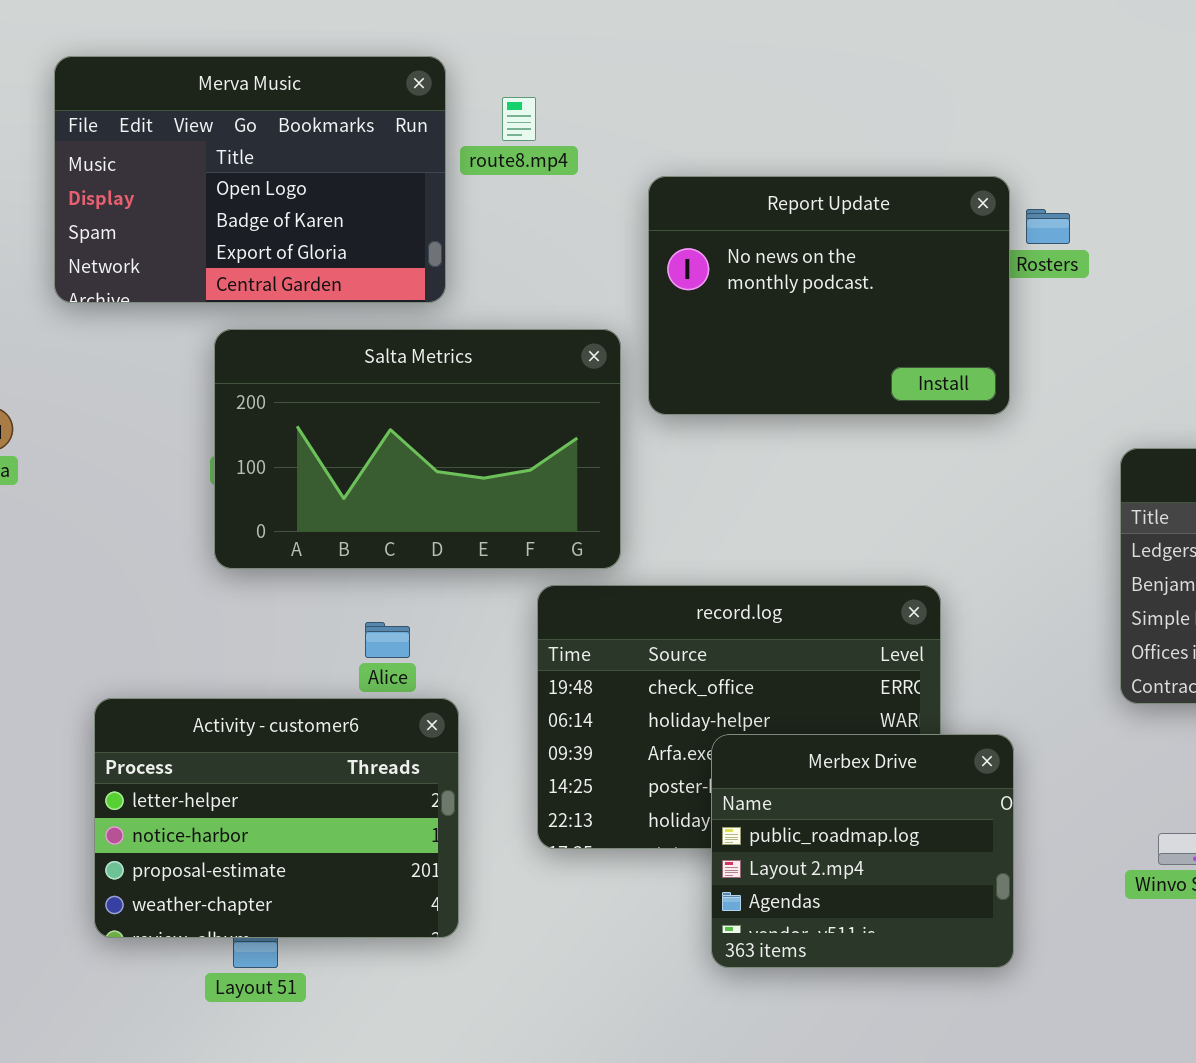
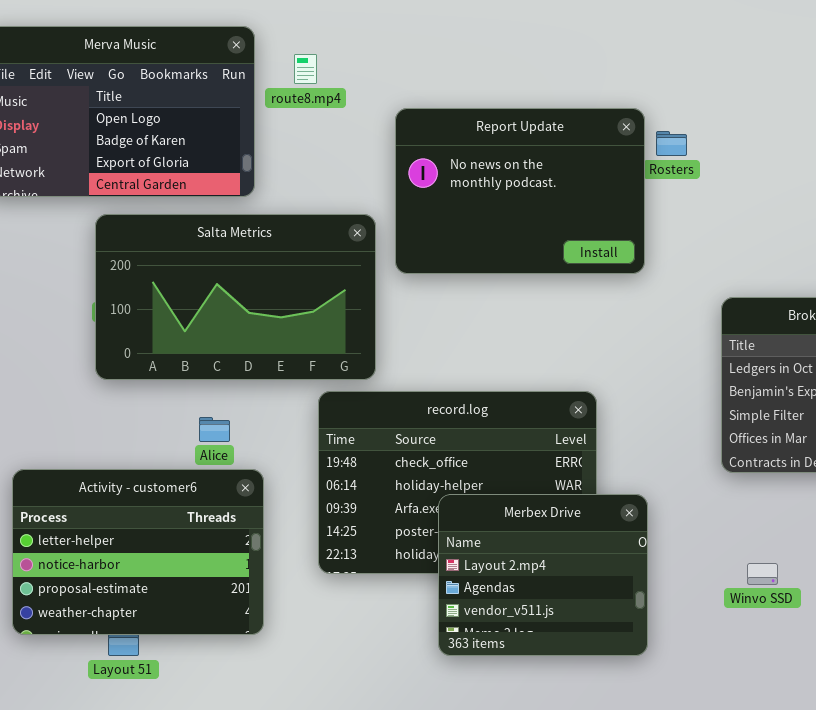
Merbex Drive: [711,734,1014,968] -> [438,494,648,656], scrolled down 1 row

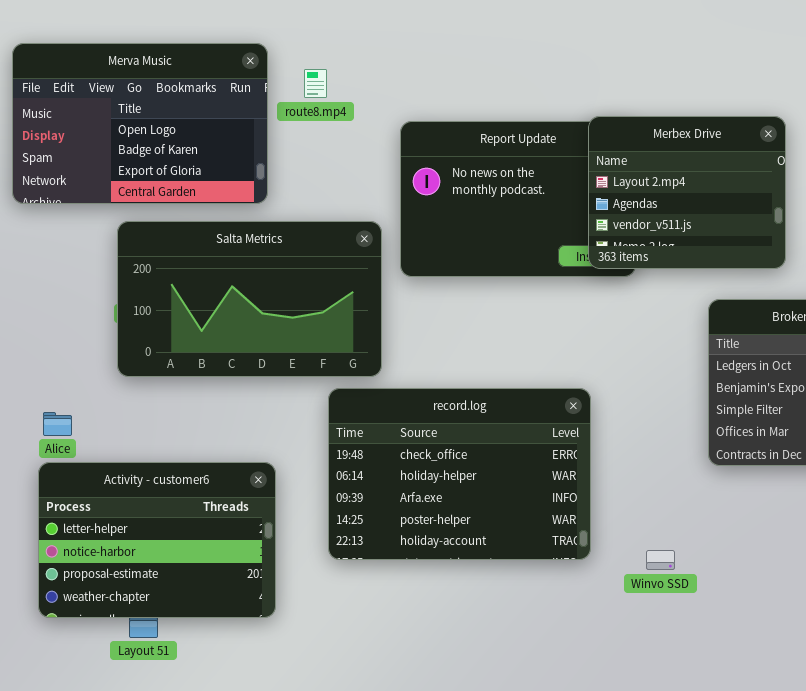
Alice: [199,417,230,442] -> [43,412,72,436], moved
Merbex Drive: [438,494,648,656] -> [588,116,786,269], moved
Winvo SSD: [747,563,778,585] -> [646,550,675,570], moved

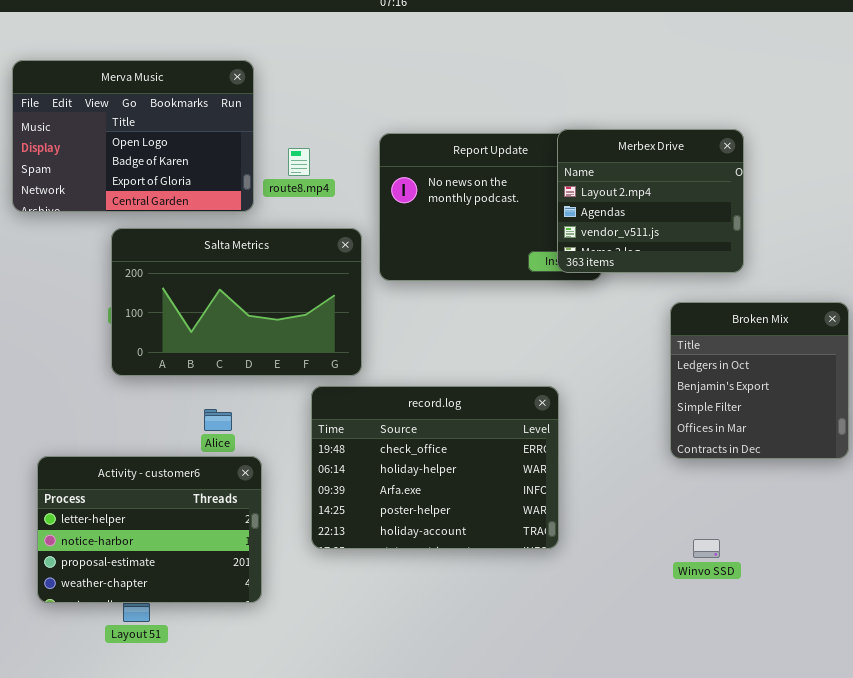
route8.mp4: [304,69,327,98] -> [288,148,310,176], moved
Alice: [43,412,72,436] -> [204,409,232,431], moved
Winvo SSD: [646,550,675,570] -> [693,539,720,558], moved

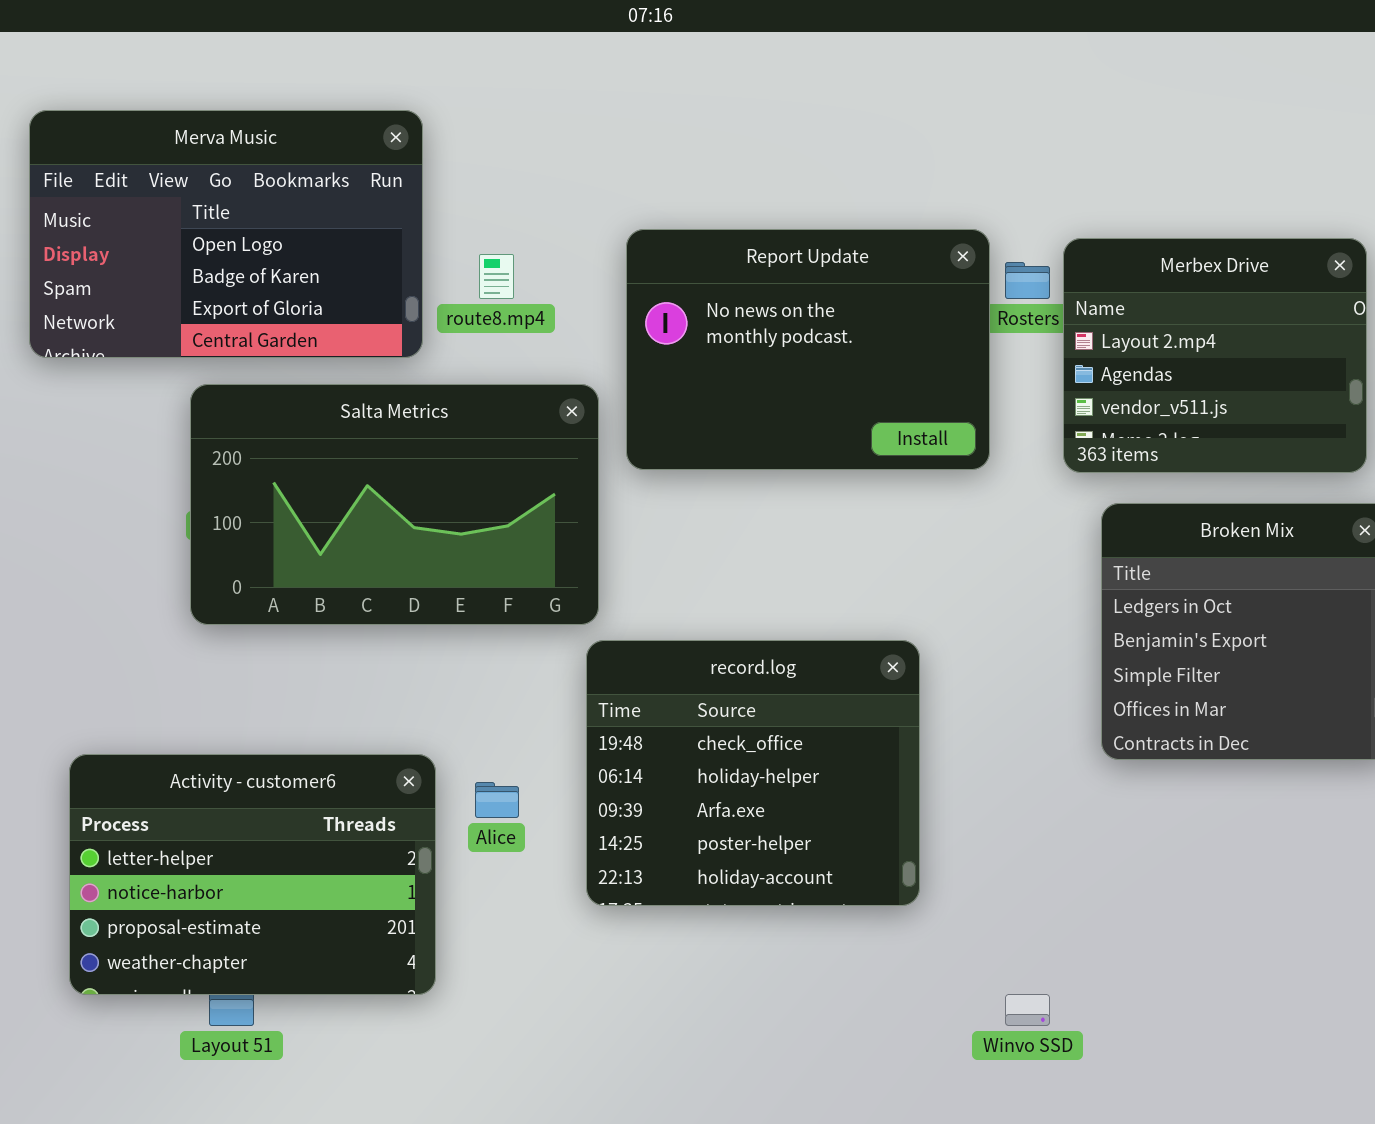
Merbex Drive: [557,129,744,273] -> [1063,238,1367,473], moved
record.log: [311,386,559,549] -> [586,640,920,906], resized
Alice: [204,409,232,431] -> [475,782,519,818], moved
Winvo SSD: [693,539,720,558] -> [1005,994,1050,1026], moved

